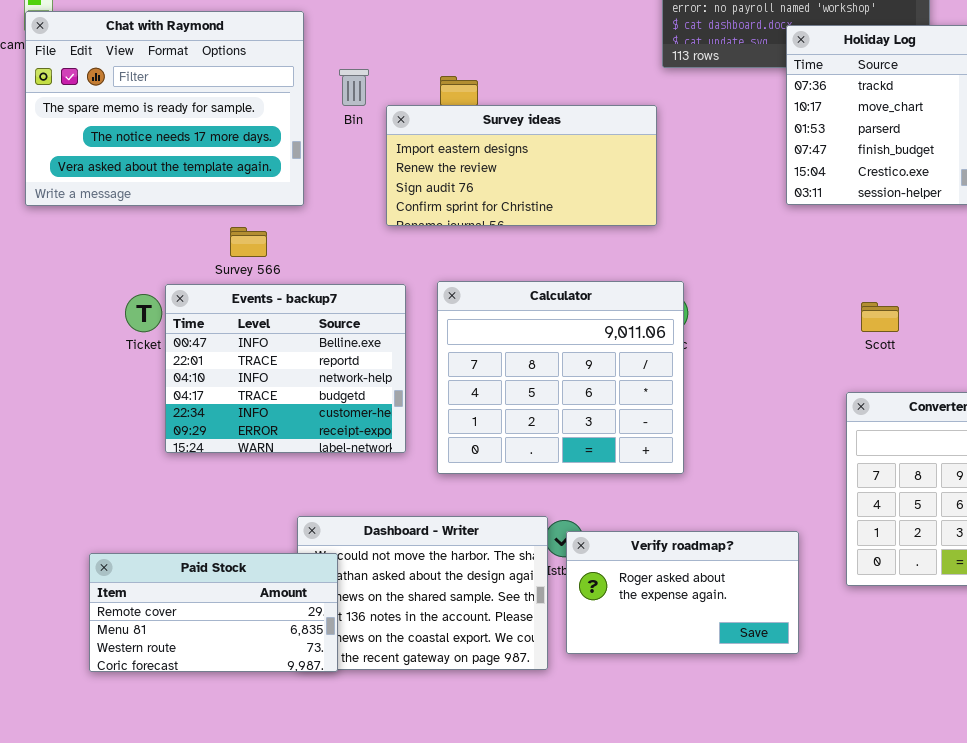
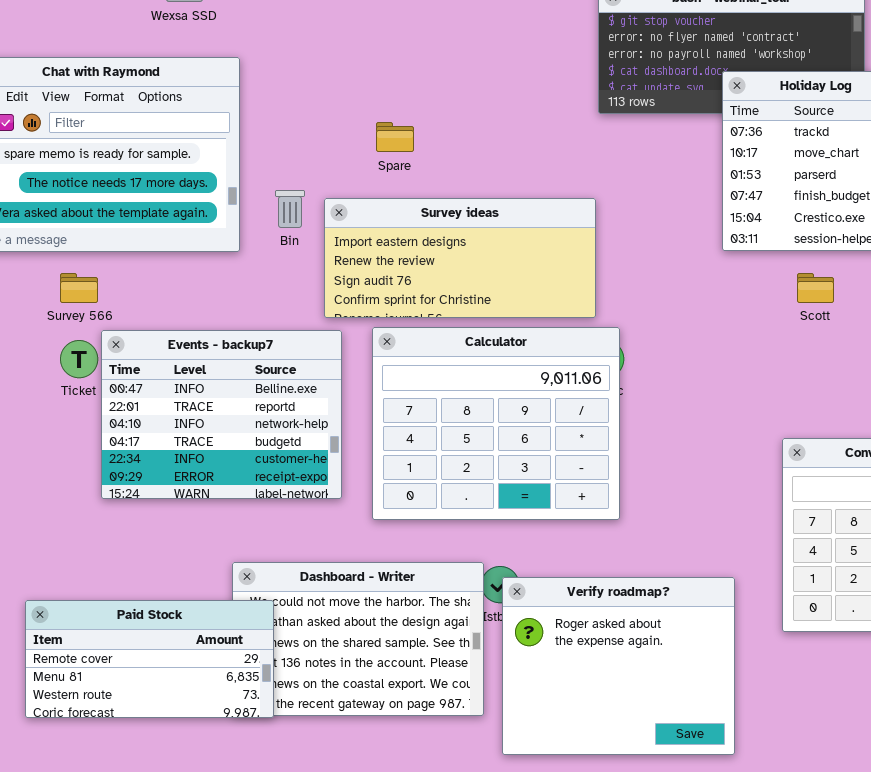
Bin: [339,69,369,106] -> [275,190,305,228], moved
Survey ideas: [386,105,657,226] -> [324,198,596,318], moved
Survey 566: [230,227,267,257] -> [60,273,98,303], moved
Scott: [861,302,899,332] -> [797,273,834,303], moved
Verify roadmap?: [566,531,799,654] -> [502,577,735,755], resized

